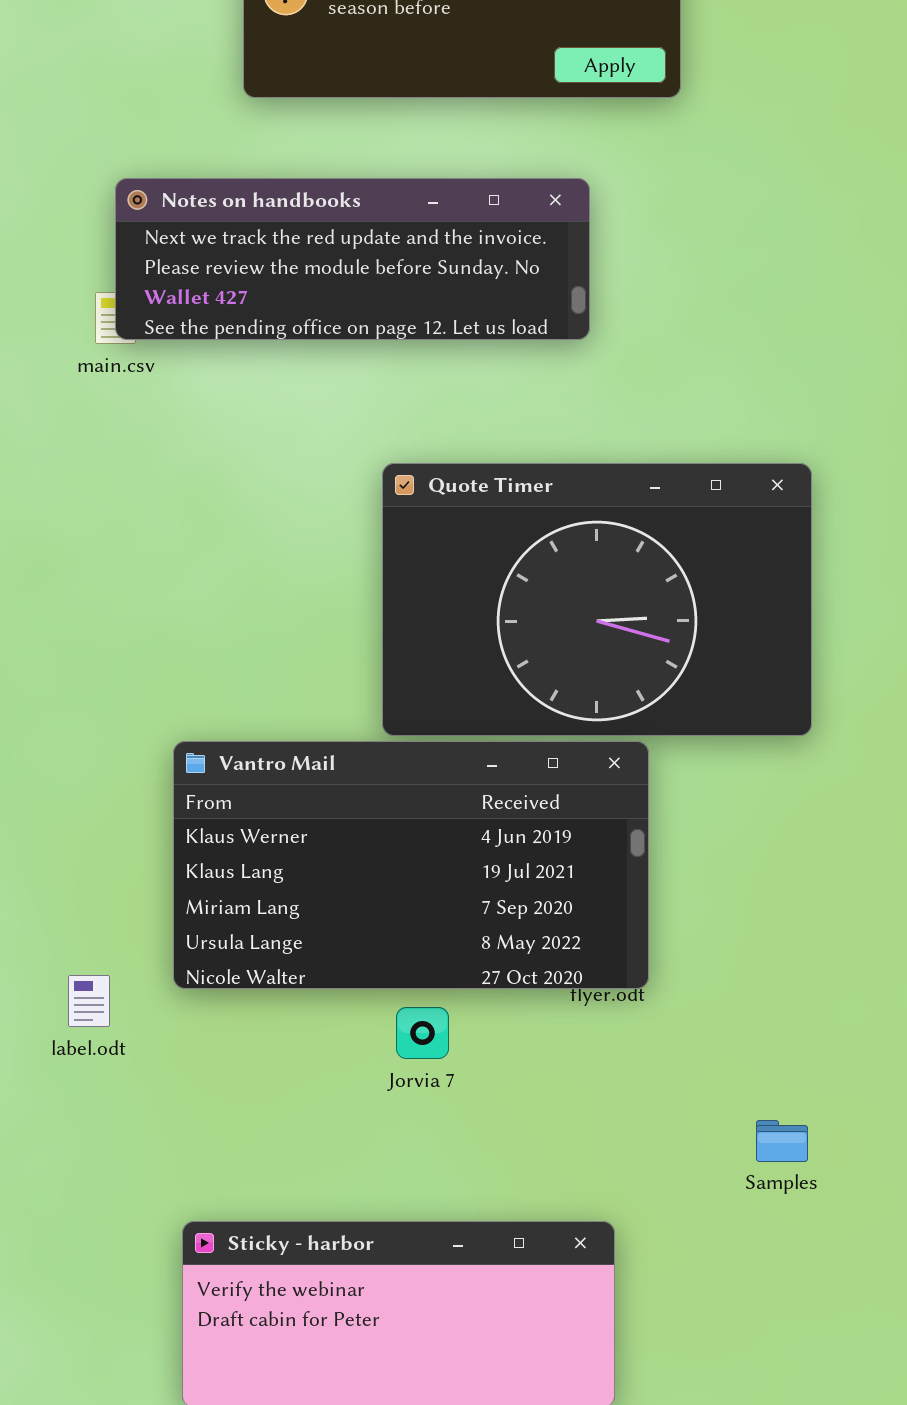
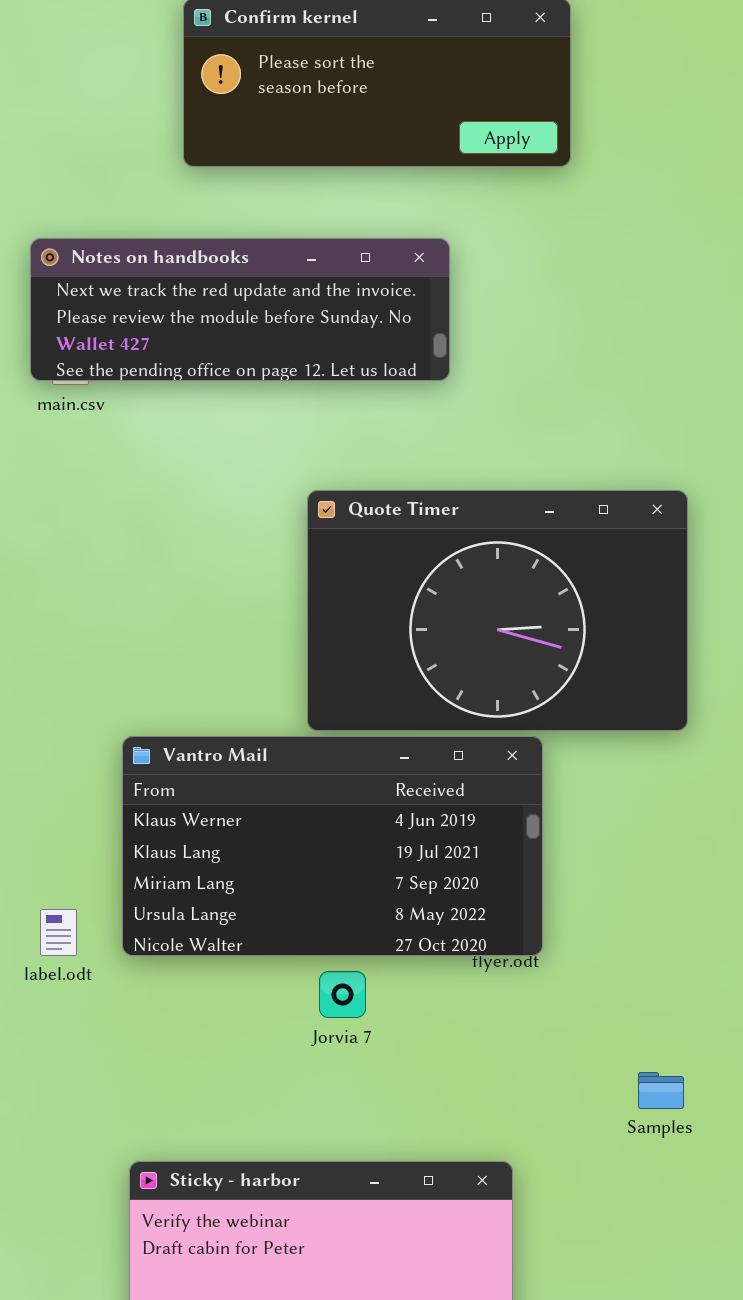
Notes on handbooks: [115,178,590,340] -> [30,238,450,381], moved
label.odt: [68,975,110,1027] -> [40,909,77,956], moved

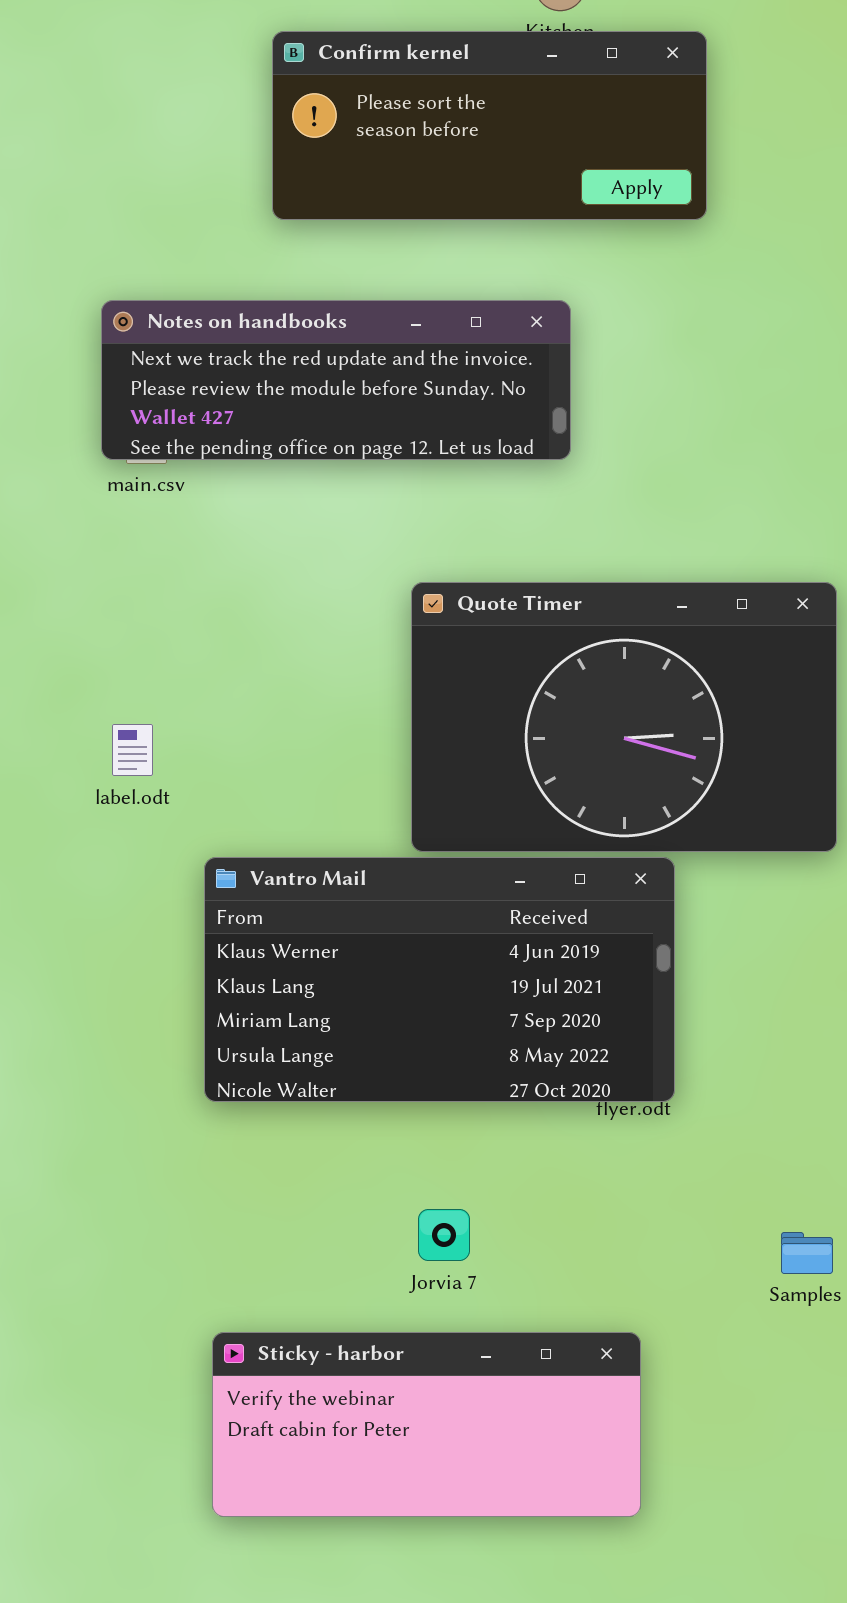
label.odt: [40,909,77,956] -> [112,724,153,776], moved
Jorvia 7: [319,971,366,1018] -> [418,1209,470,1261], moved

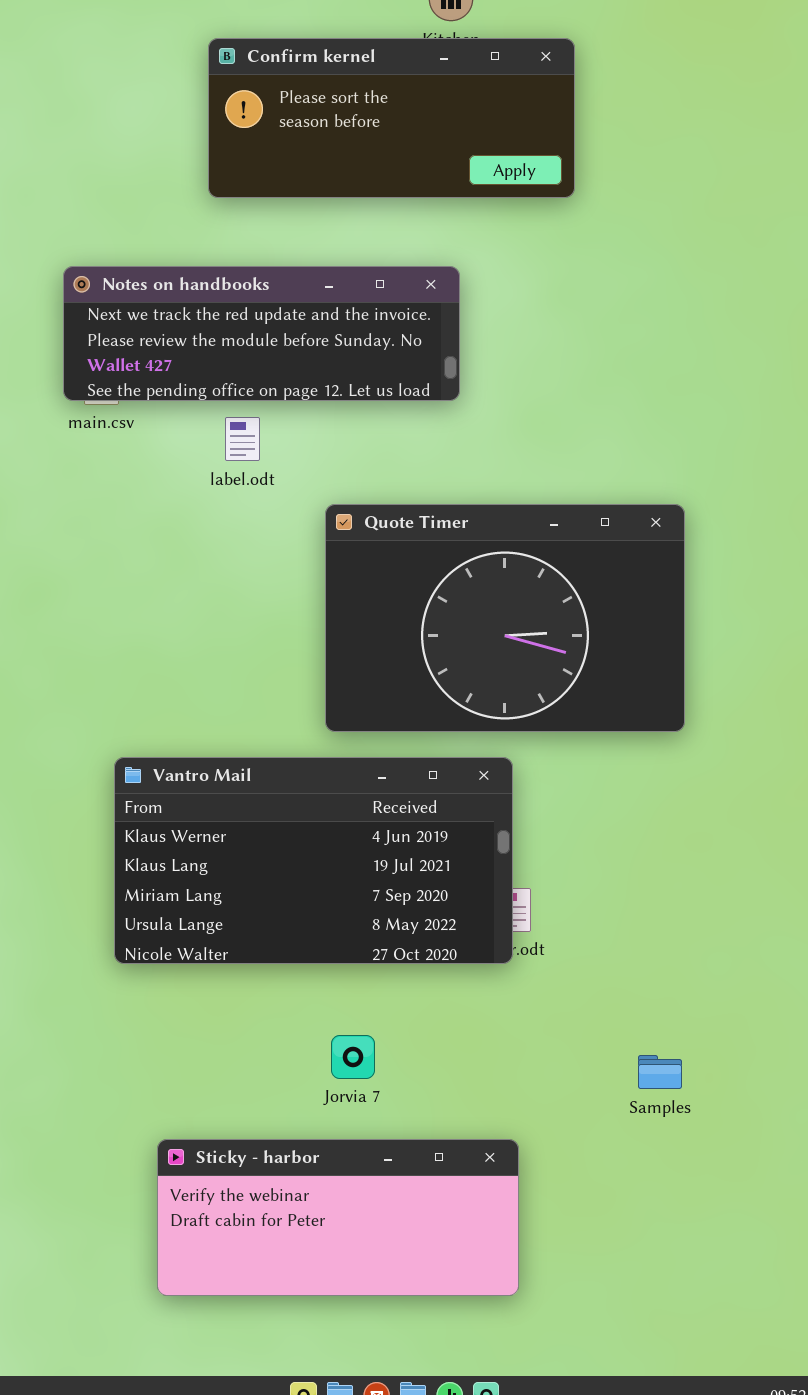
label.odt: [112,724,153,776] -> [225,417,260,461], moved
Vantro Mail: [204,857,675,1102] -> [114,757,513,964], moved

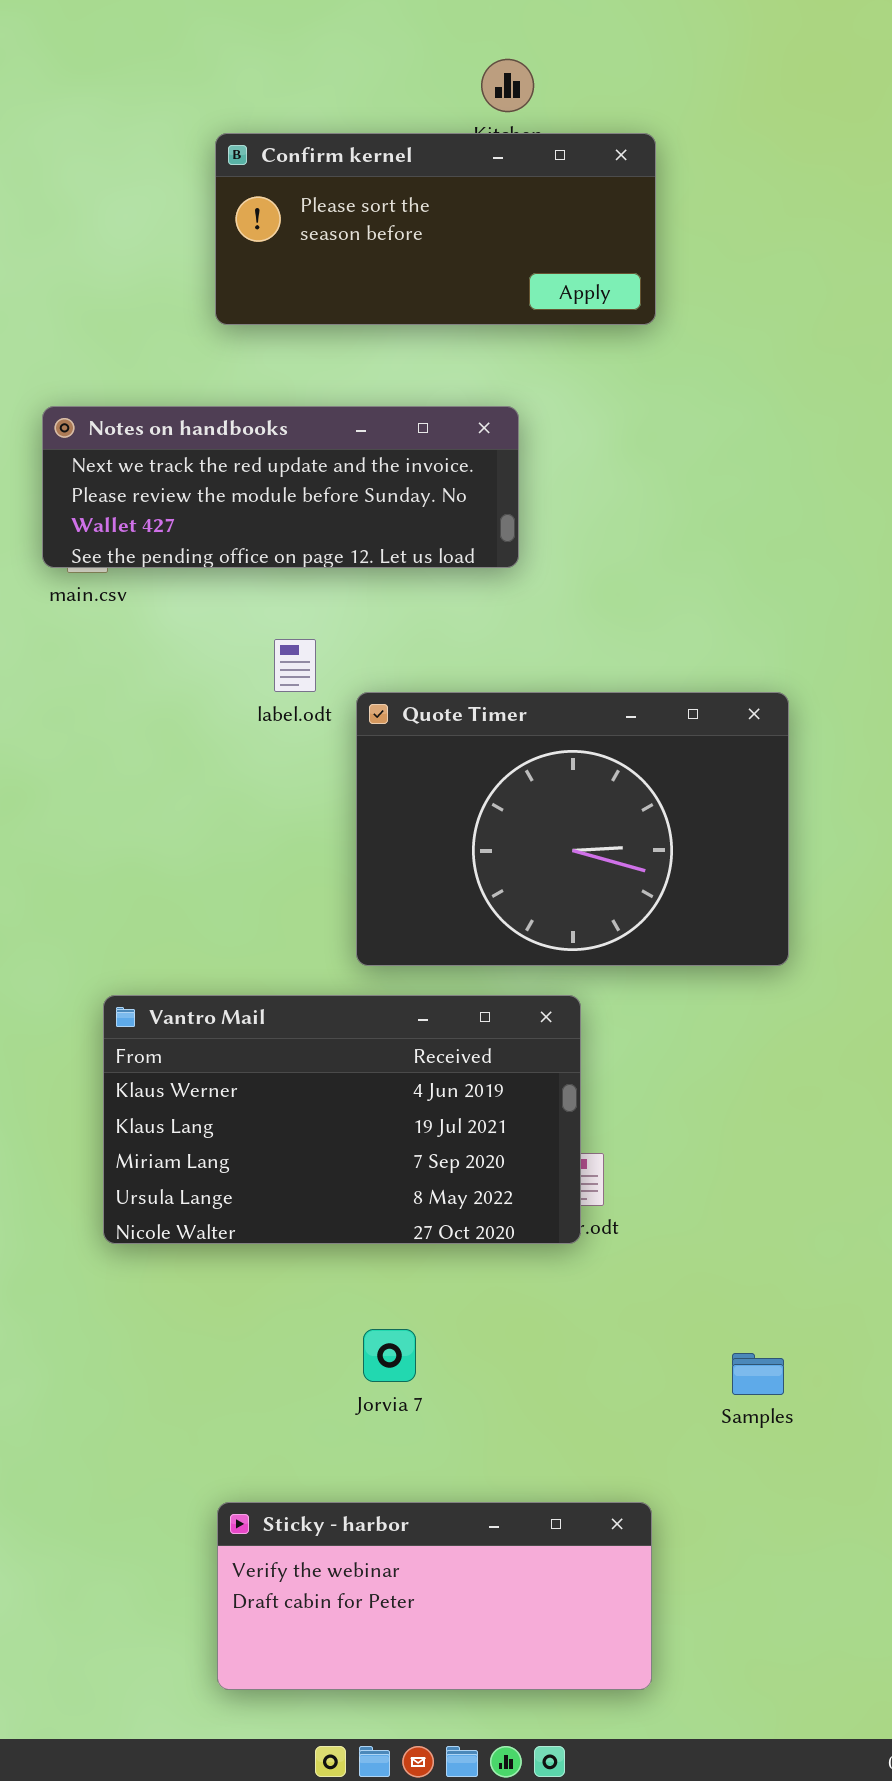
label.odt: [225,417,260,461] -> [274,639,316,692], moved
Sticky - harbor: [157,1139,519,1296] -> [217,1502,652,1690], moved

